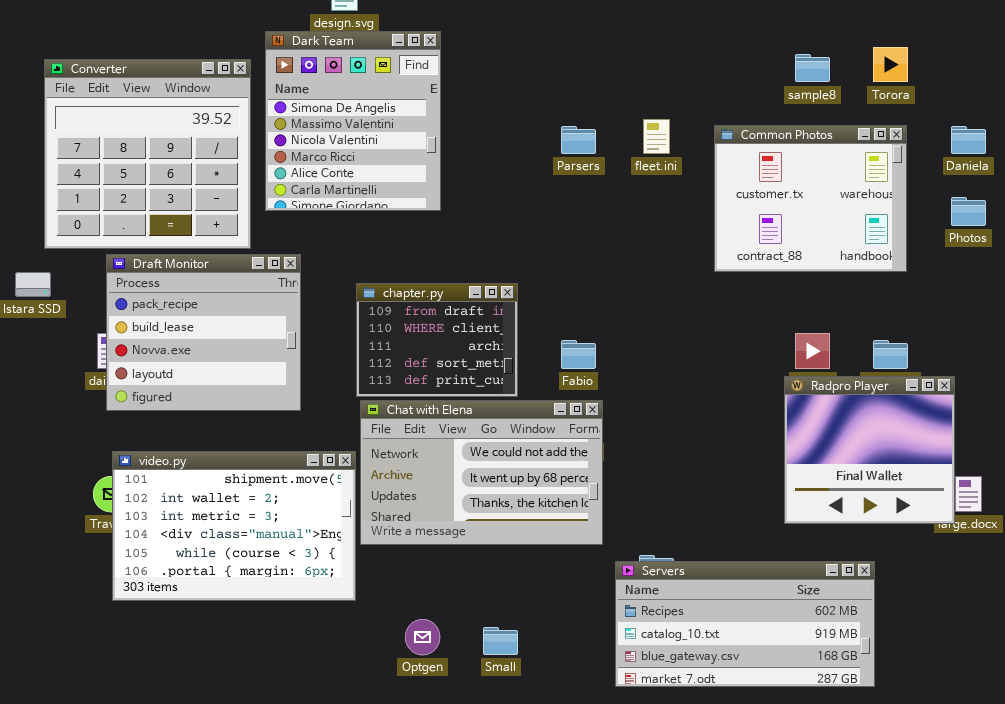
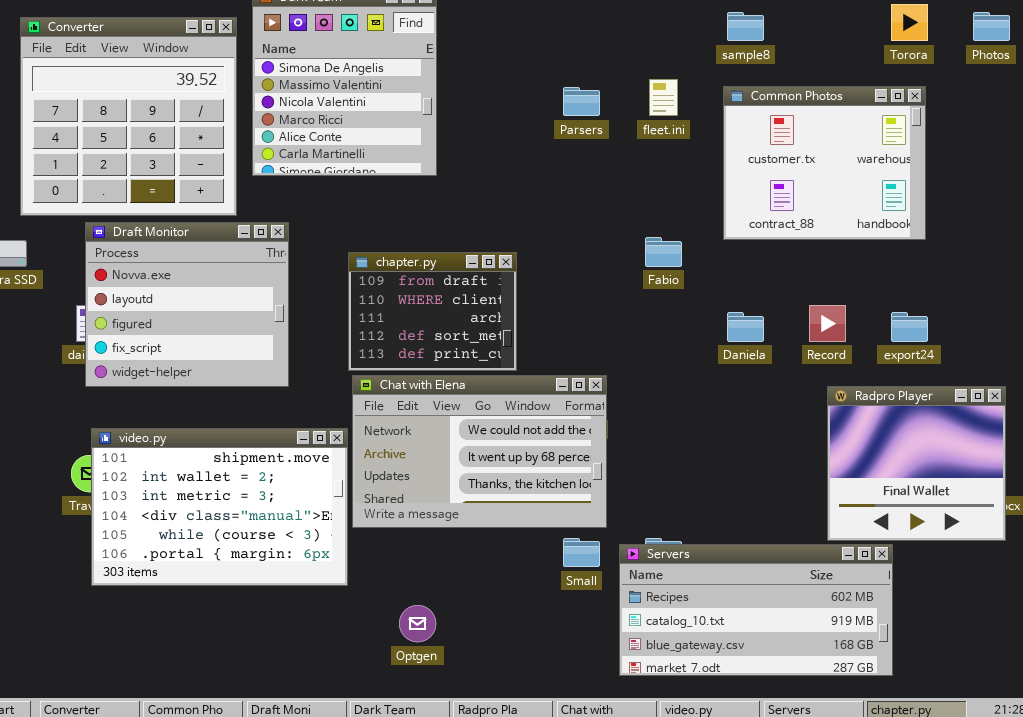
sample8: [795,54,830,82] -> [727,12,764,41], moved
Daniela: [951,126,986,154] -> [727,312,764,342], moved
Photos: [951,197,986,226] -> [973,12,1010,41], moved
Draft Monitor: [106,254,301,411] -> [85,222,289,387], scrolled down 2 rows
Fabio: [561,340,596,369] -> [645,237,682,267], moved
Radpro Player: [784,376,955,524] -> [827,386,1006,541], moved
Small: [483,627,518,655] -> [563,538,600,567], moved

